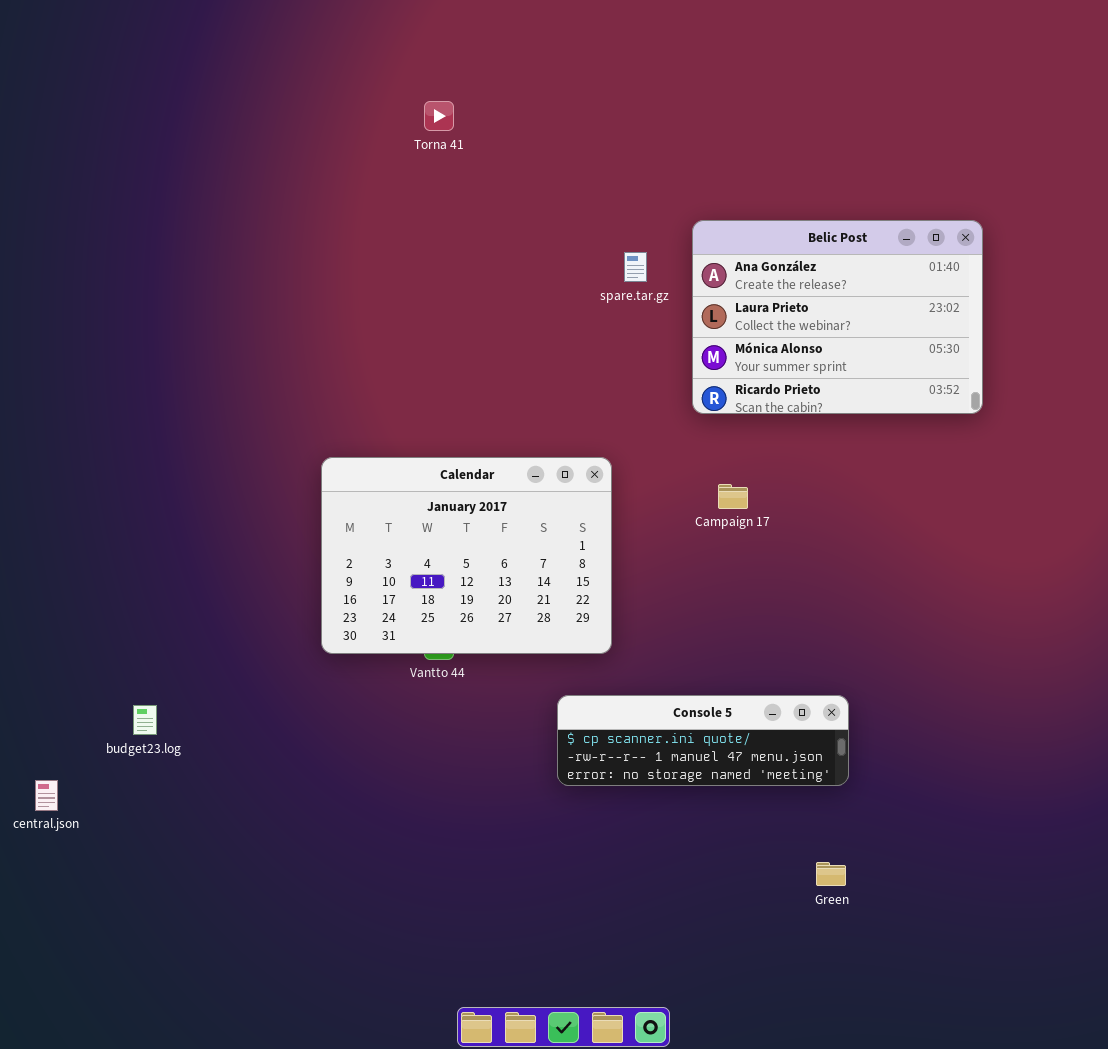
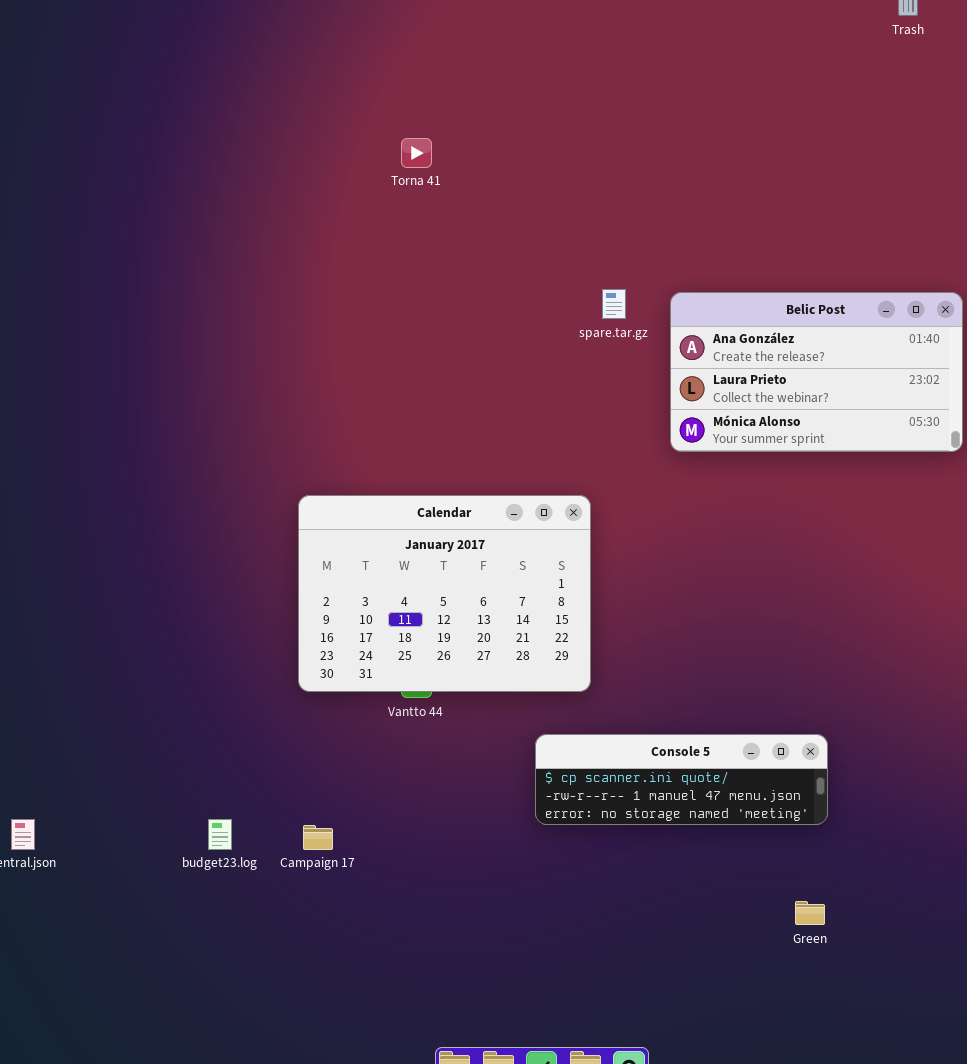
Belic Post: [692,220,983,414] -> [670,292,963,452], resized
Campaign 17: [718,484,748,509] -> [303,825,333,850], moved
budget23.log: [133,705,157,735] -> [208,819,232,850], moved

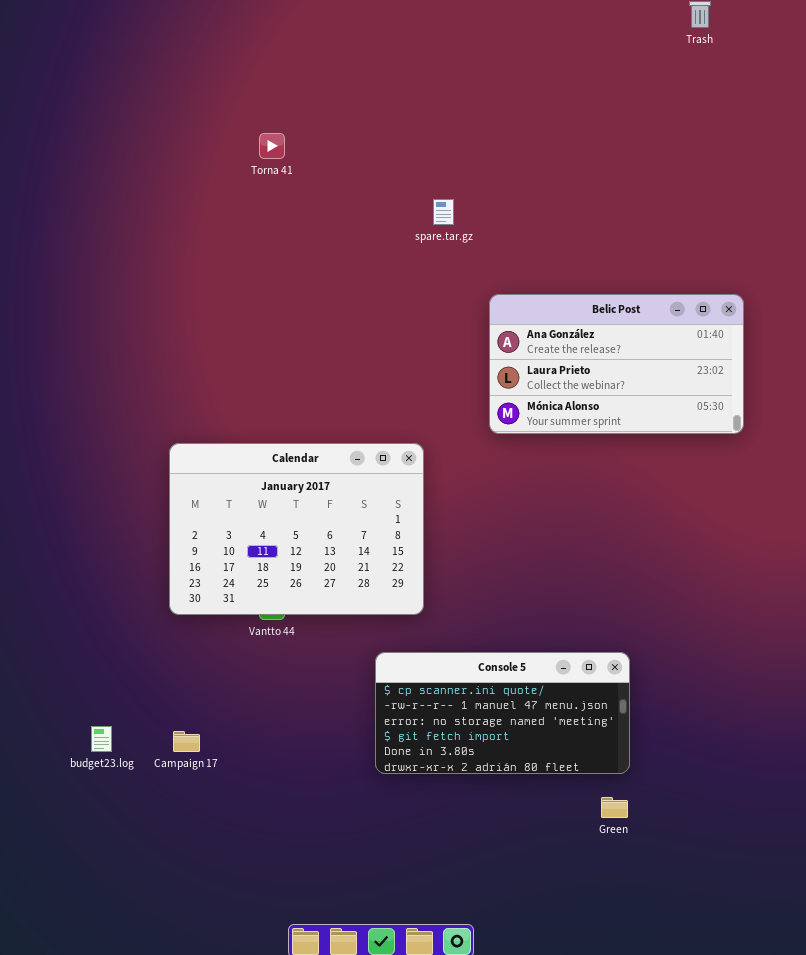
spare.tar.gz: [602,289,626,319] -> [433,199,454,225], moved
Belic Post: [670,292,963,452] -> [489,294,744,434], moved
Console 5: [535,734,828,825] -> [375,652,630,774], resized

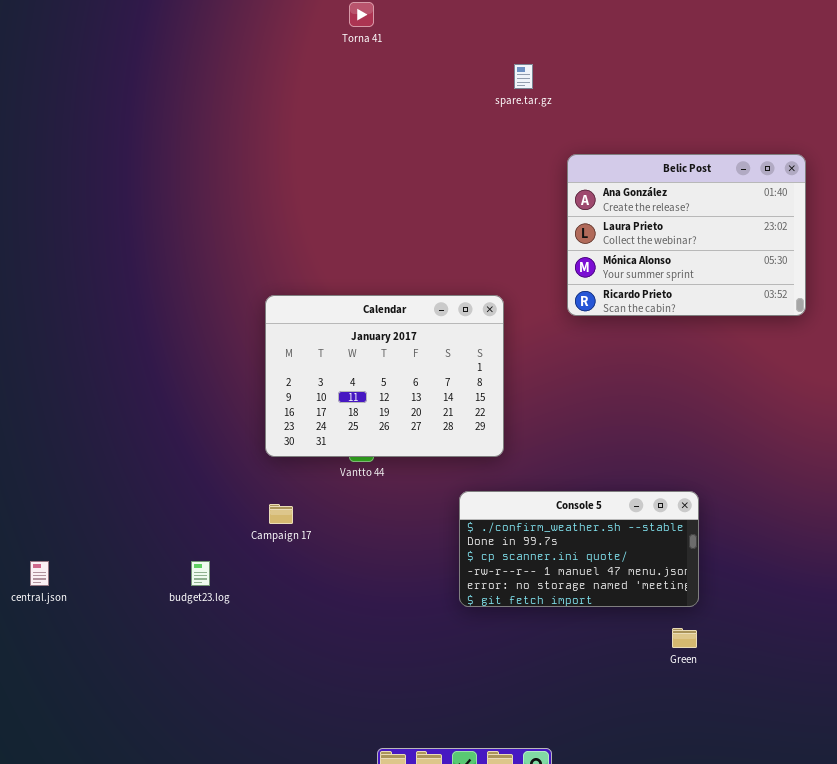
Belic Post: [489,294,744,434] -> [567,154,806,316], resized
Console 5: [375,652,630,774] -> [459,491,699,607], scrolled up 2 rows
Campaign 17: [173,731,200,752] -> [269,504,293,524], moved

